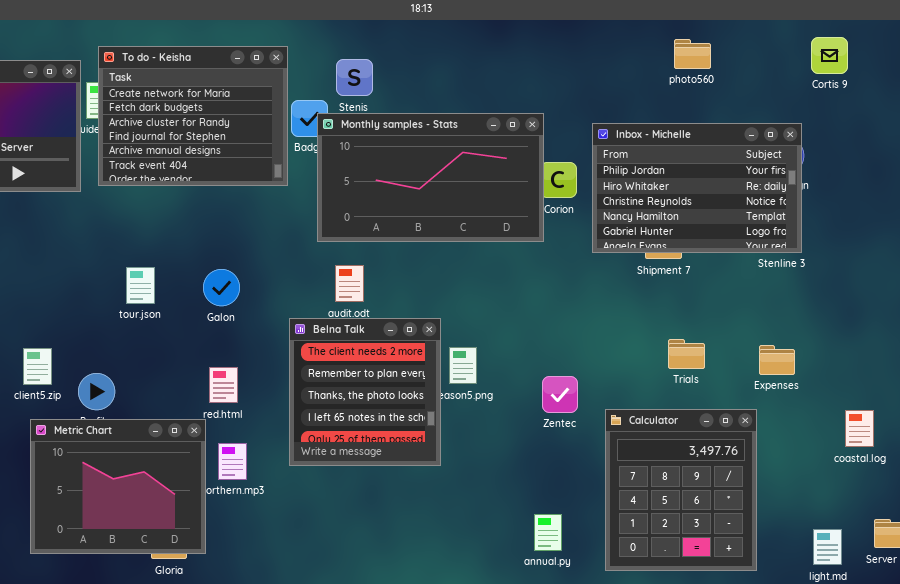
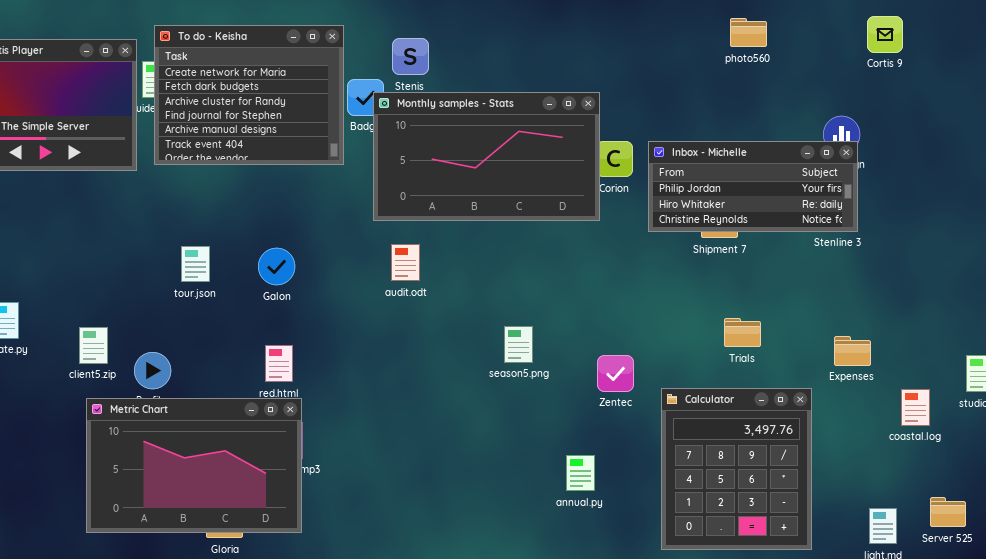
Inbox - Michelle: [592,123,802,253] -> [648,141,858,232], resized
Belna Talk: [289,318,441,466] -> none, closed
Expenses: [759,345,795,375] -> [834,336,871,366], moved
Metric Chart: [30,419,206,554] -> [86,398,302,533], resized
annual.py: [534,514,562,551] -> [566,455,595,491], moved

